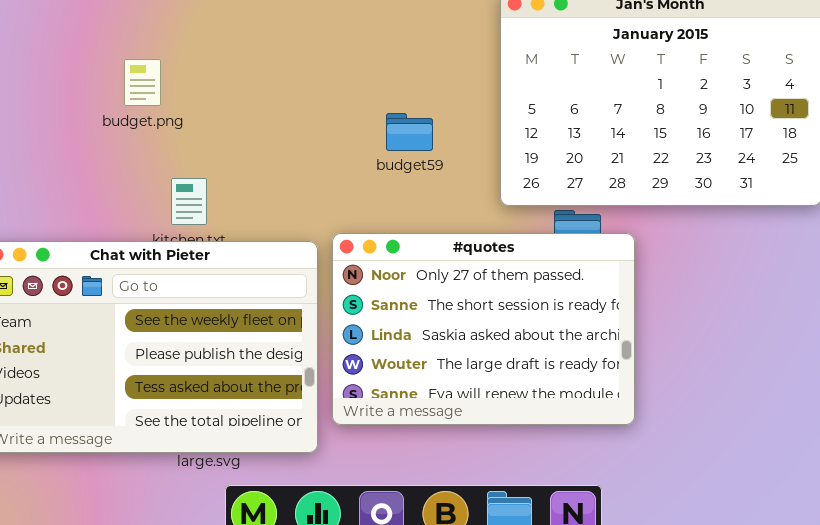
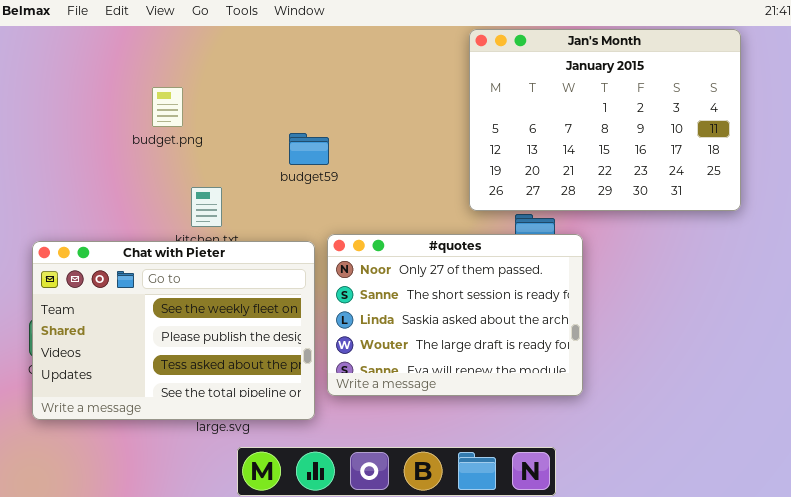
budget59: [386,113,433,151] -> [289,133,329,165], moved

